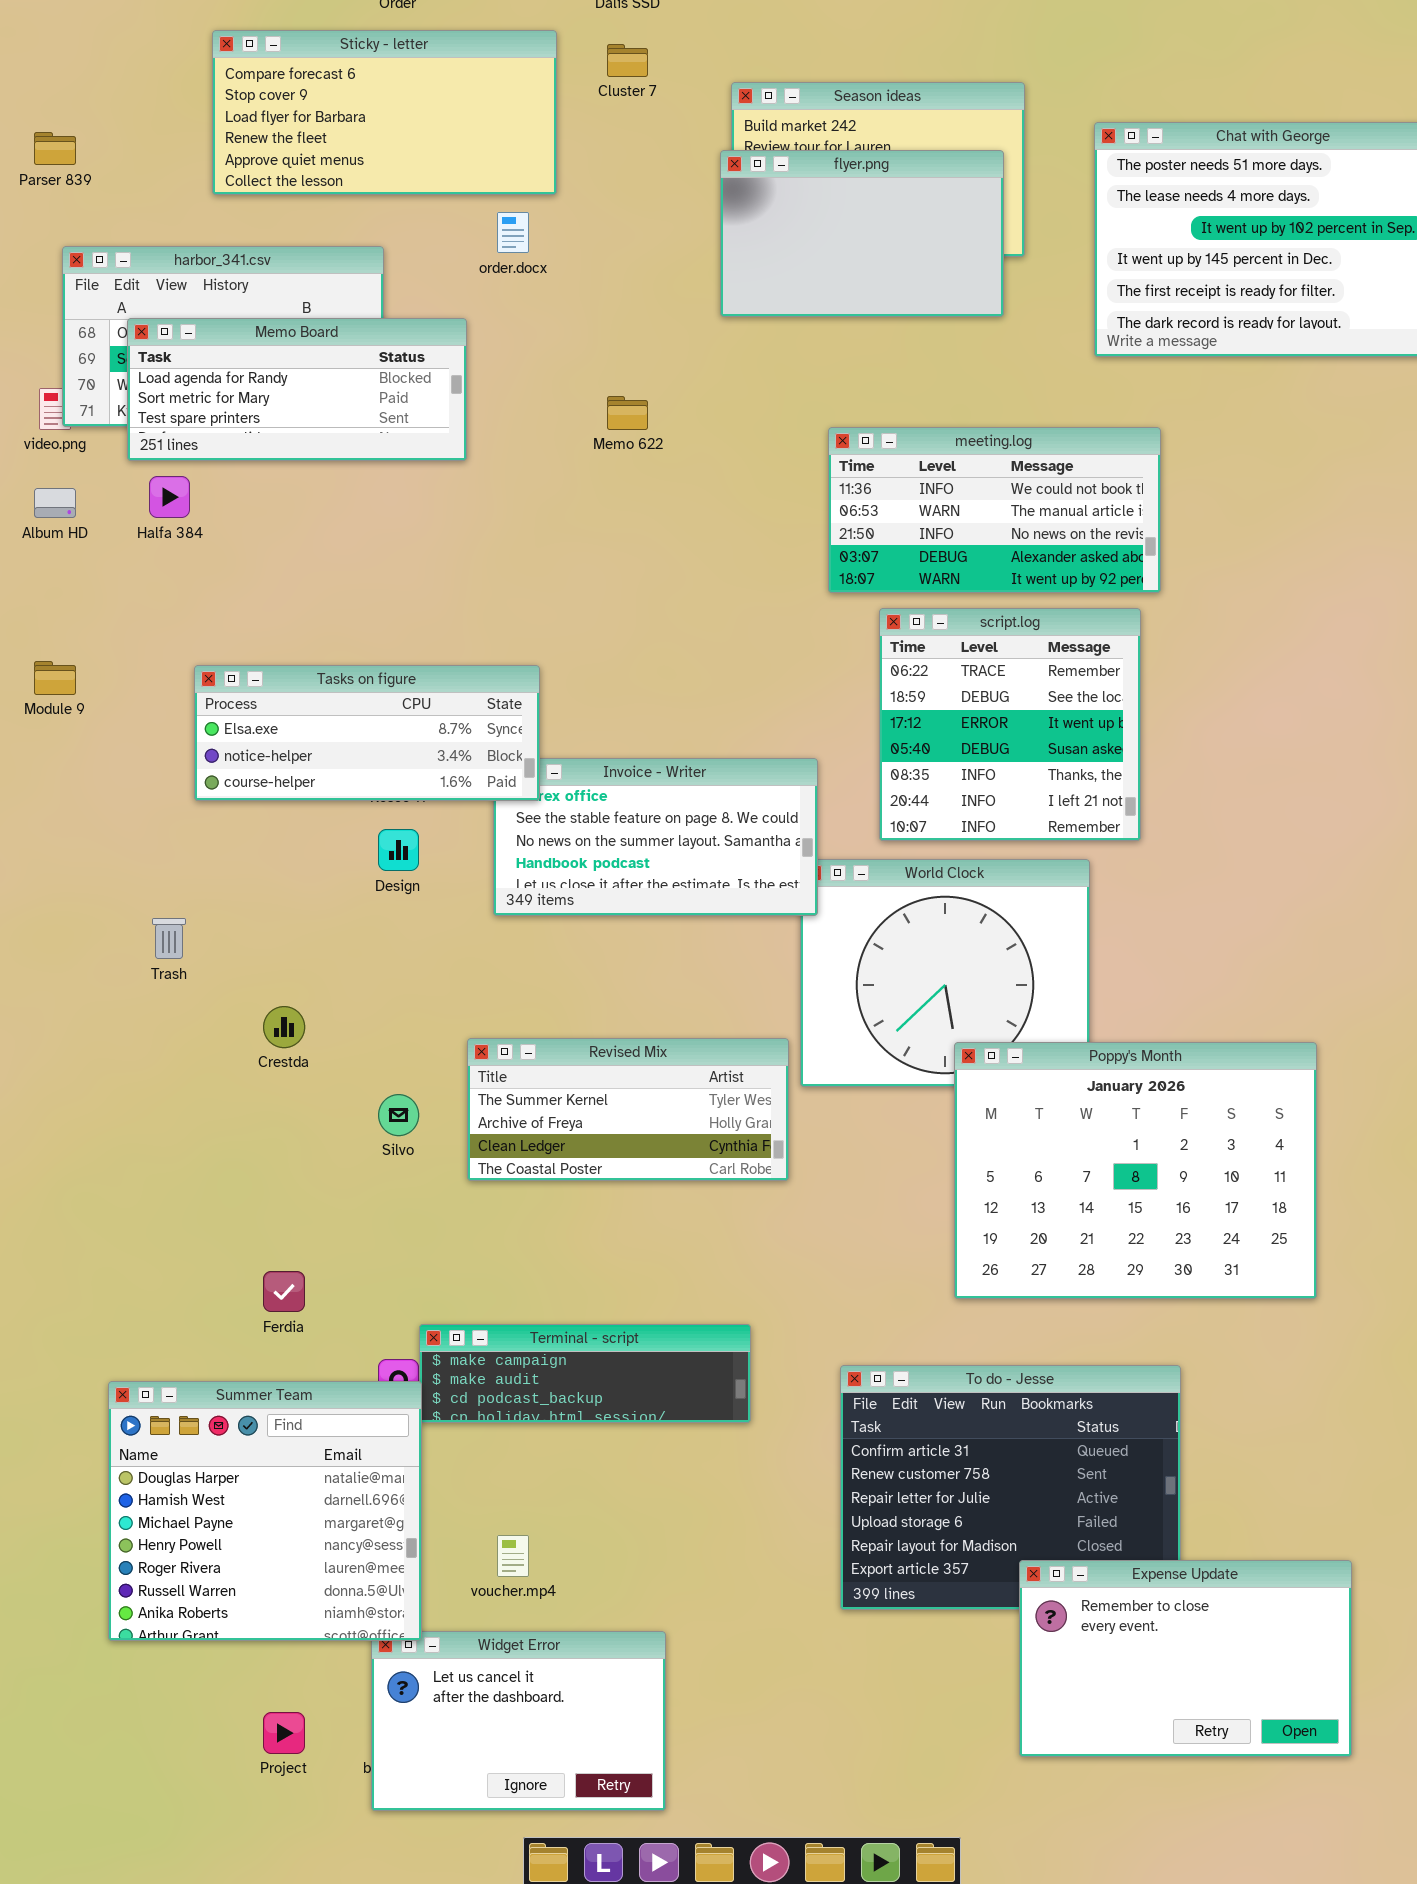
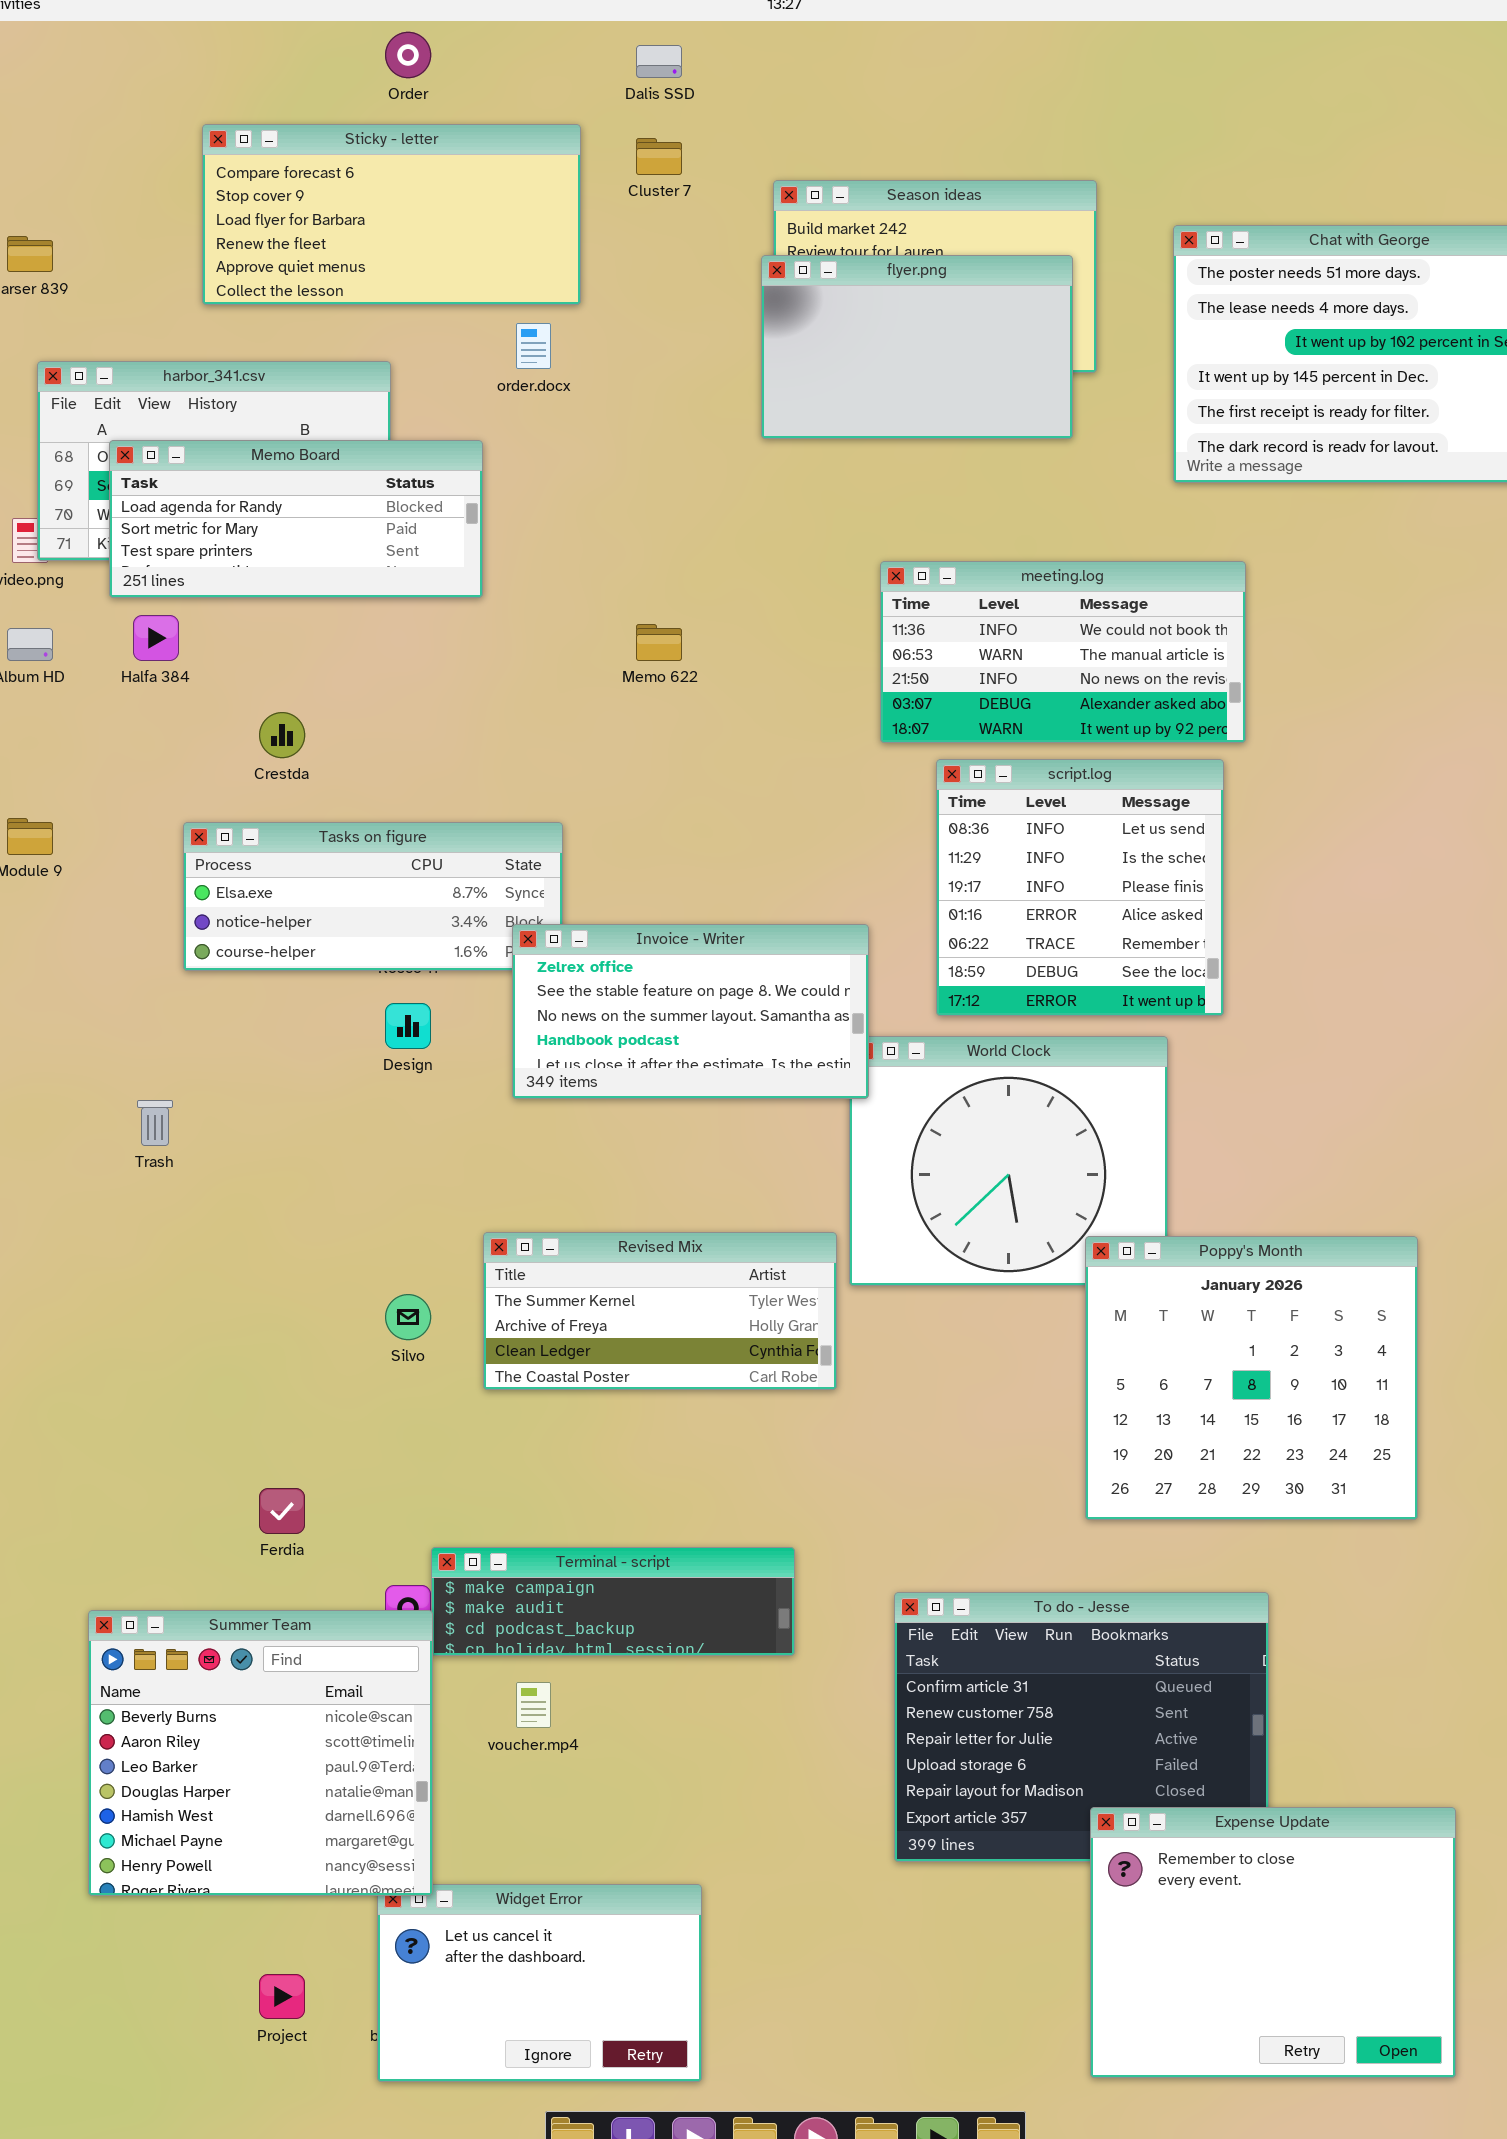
Memo 622: [607,396,648,430] -> [636,624,682,661], moved
script.log: [879,608,1141,841] -> [936,759,1224,1016], scrolled up 4 rows
Invoice - Writer: [493,758,818,916] -> [512,924,869,1099], raised
Crestda: [263,1006,305,1048] -> [259,712,305,758], moved
Poppy's Month: [954,1042,1317,1299] -> [1085,1236,1418,1520], resized
Summer Team: [108,1381,422,1641] -> [88,1610,433,1896], scrolled up 3 rows
voucher.mp4: [497,1535,529,1577] -> [516,1682,551,1728], moved
Expense Update: [1019,1560,1352,1757] -> [1090,1807,1456,2078], resized

